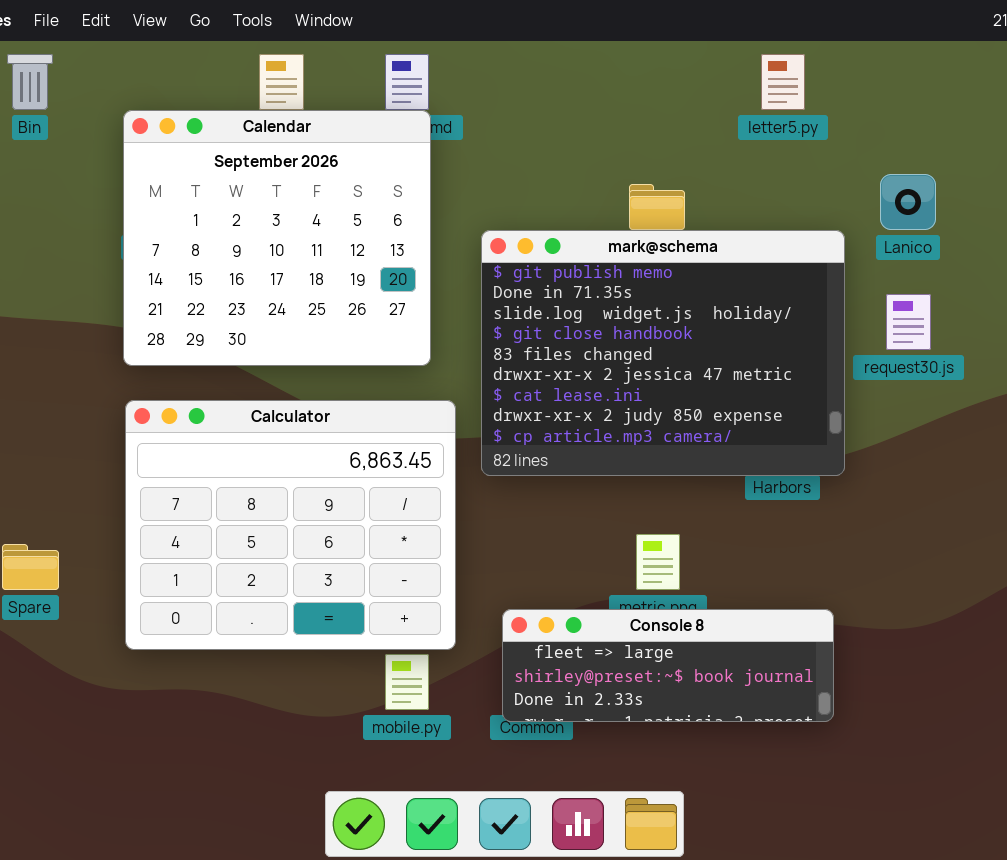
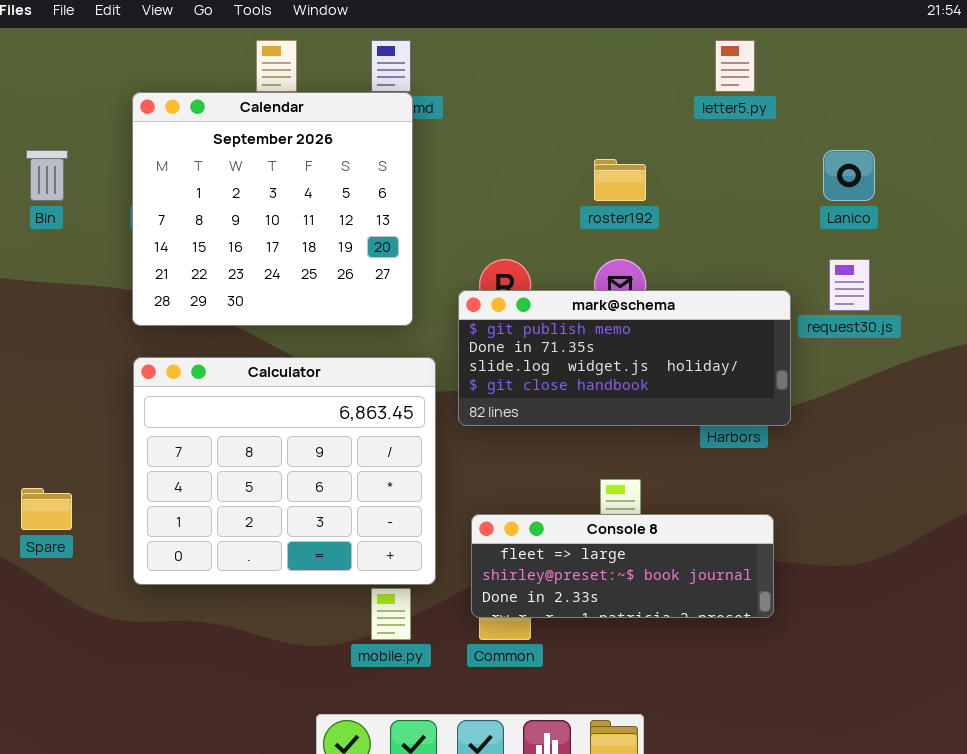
Bin: [7,54,53,110] -> [26,150,68,201], moved
mark@schema: [481,230,845,476] -> [458,290,791,426], resized
Console 8: [502,609,834,722] -> [471,514,774,618], moved

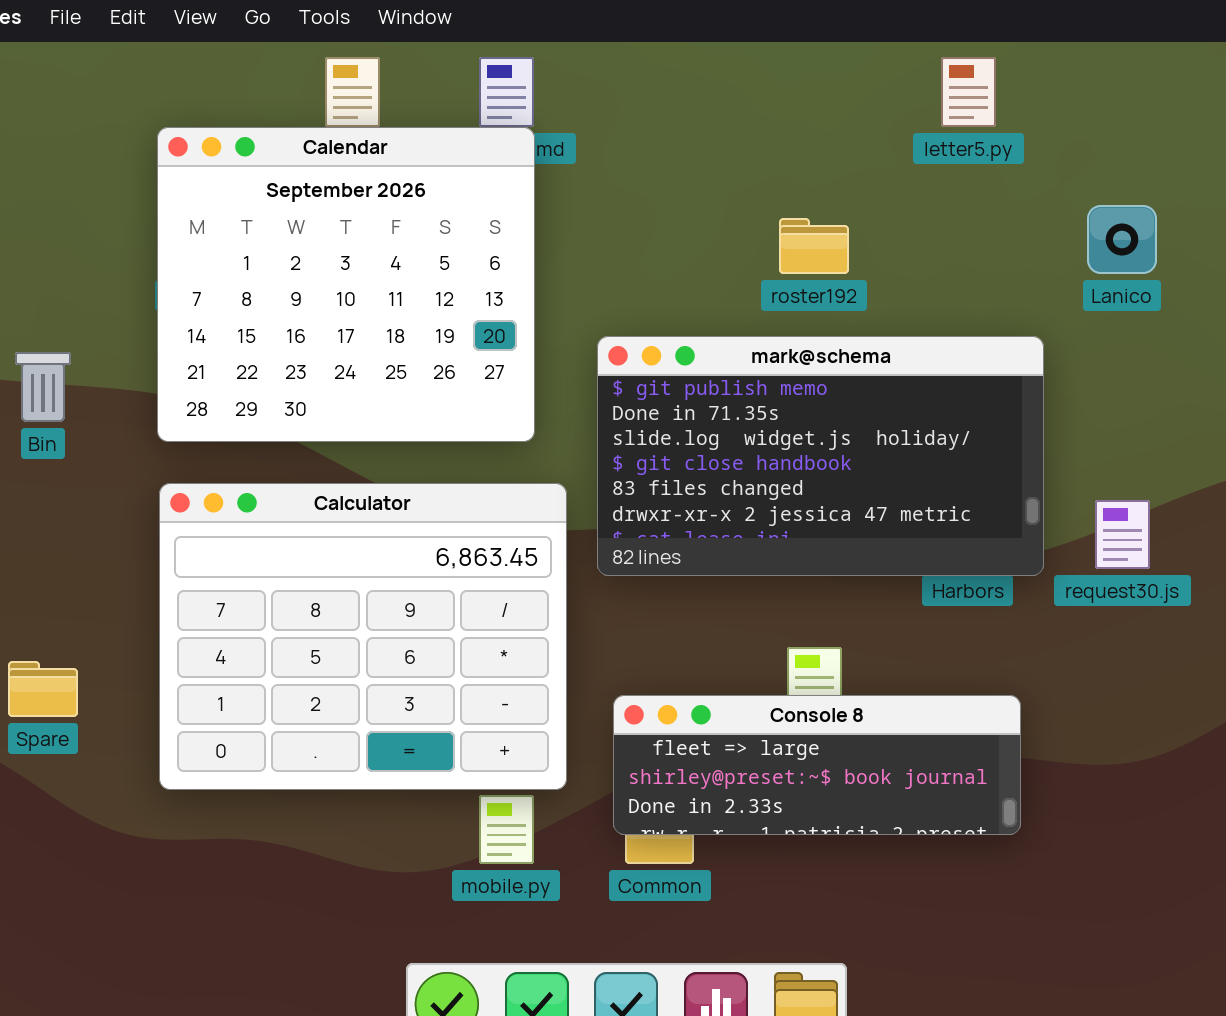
Bin: [26,150,68,201] -> [15,352,71,422], moved
request30.js: [829,259,870,311] -> [1095,500,1150,569], moved
mark@schema: [458,290,791,426] -> [597,336,1044,576], resized

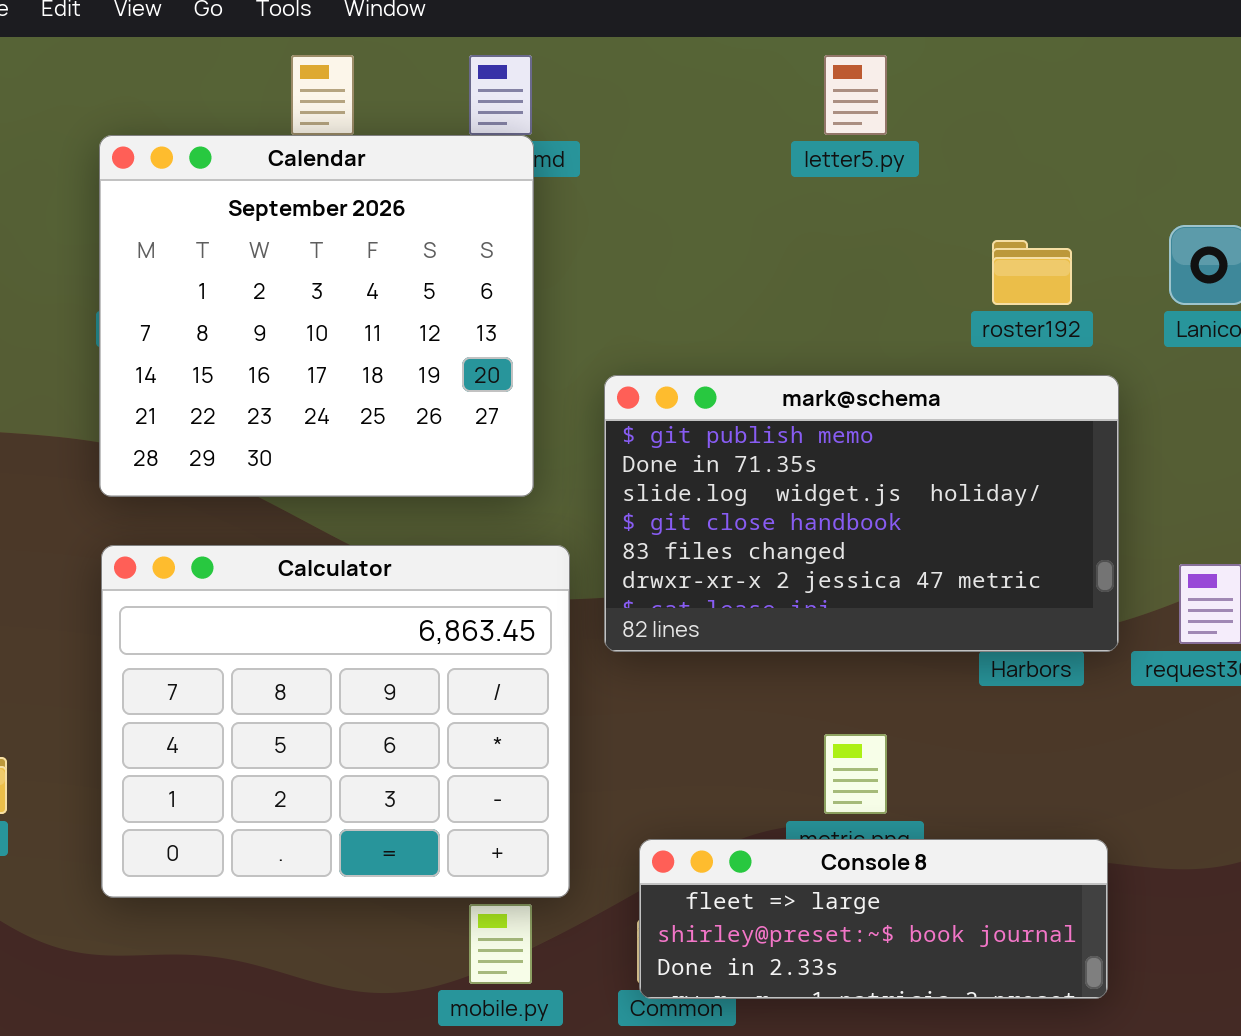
letter5.py: [941,57,996,127] -> [824,55,887,135], moved
roster192: [779,218,849,274] -> [992,240,1072,305], moved
Console 8: [613,695,1021,835] -> [639,839,1108,999], moved

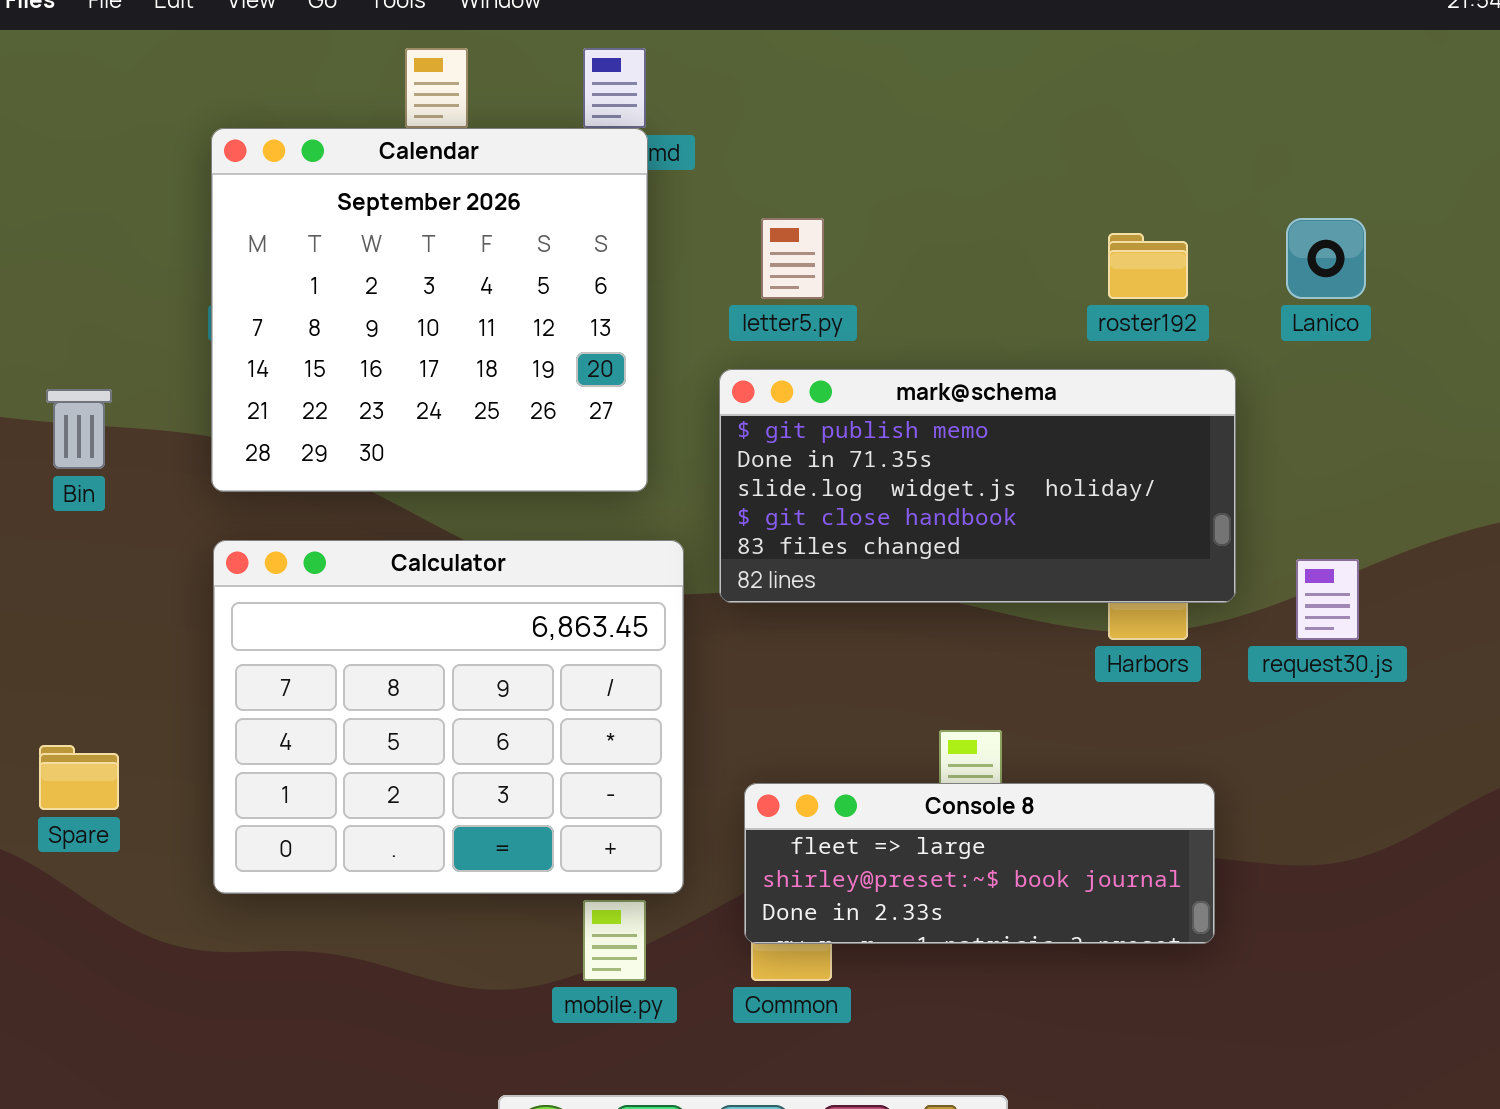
letter5.py: [824,55,887,135] -> [761,218,824,299], moved
mark@schema: [604,375,1119,652] -> [719,369,1236,603], resized
Console 8: [639,839,1108,999] -> [744,783,1215,944], moved

